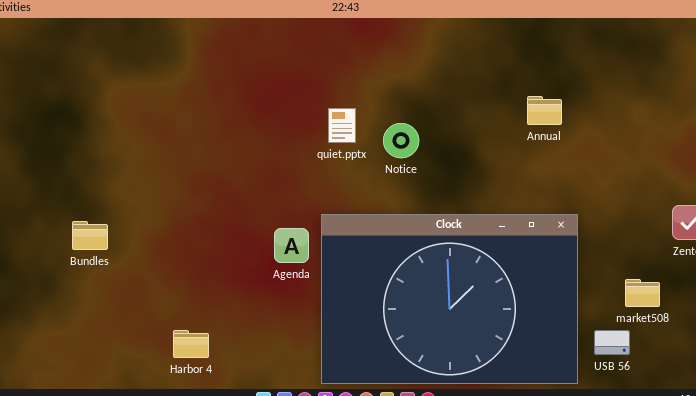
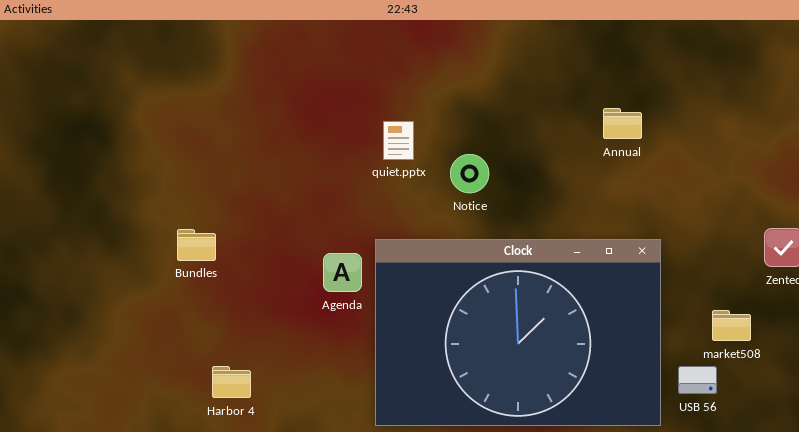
Notice: [383,123,419,158] -> [450,154,489,193], moved
Bundles: [72,221,108,250] -> [177,229,216,261], moved

